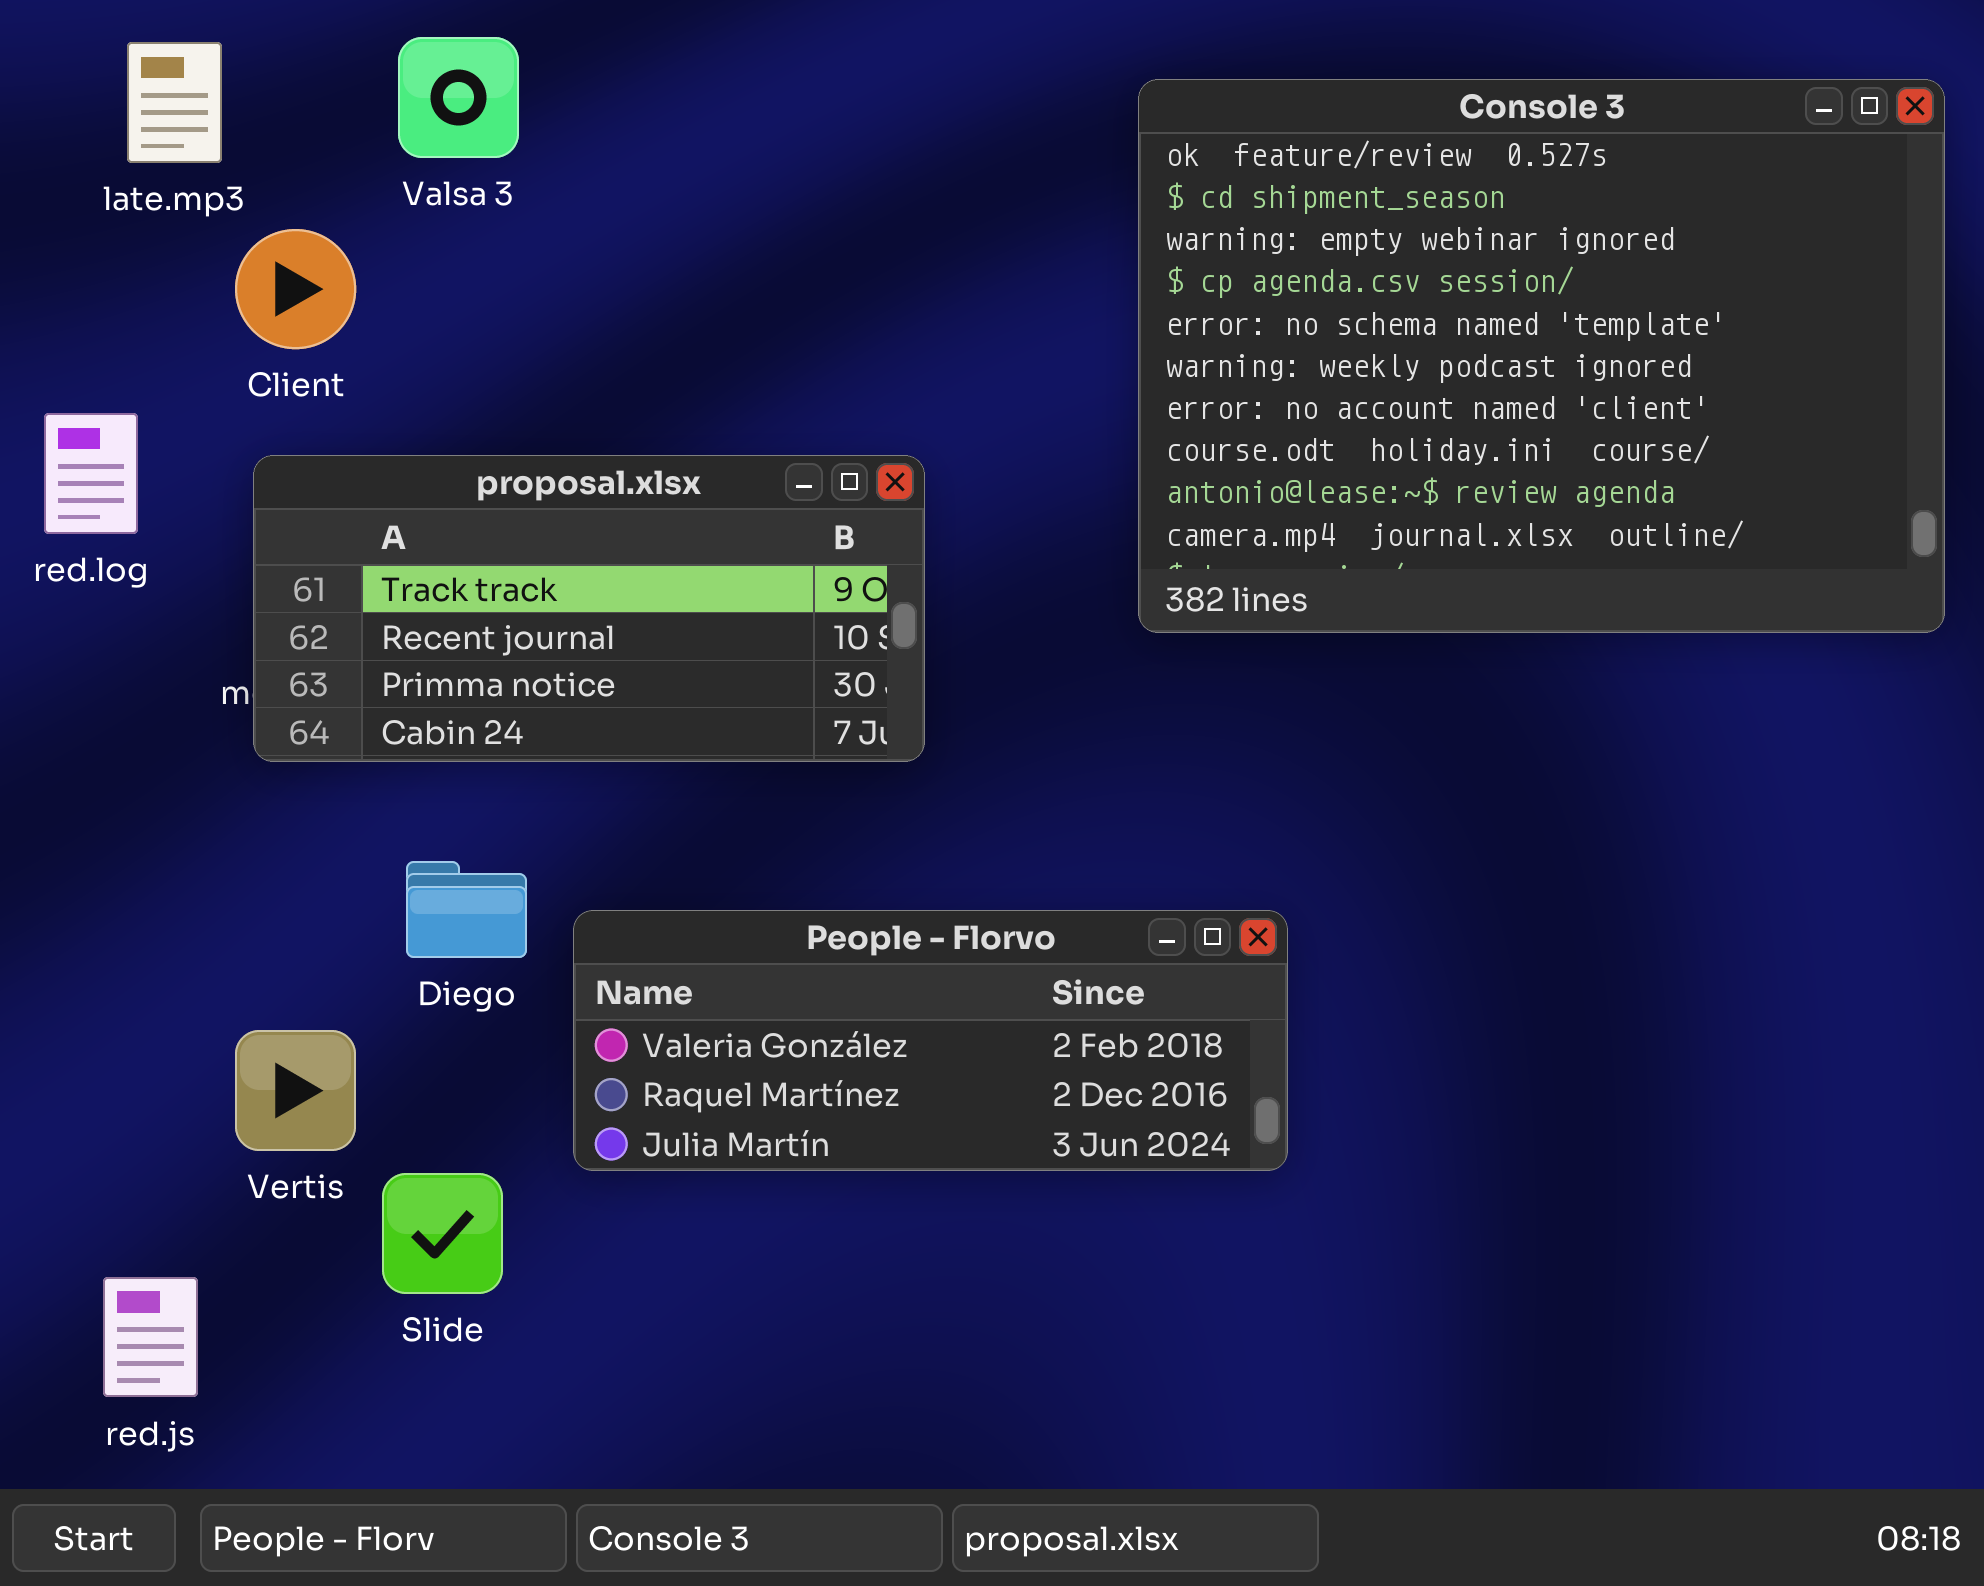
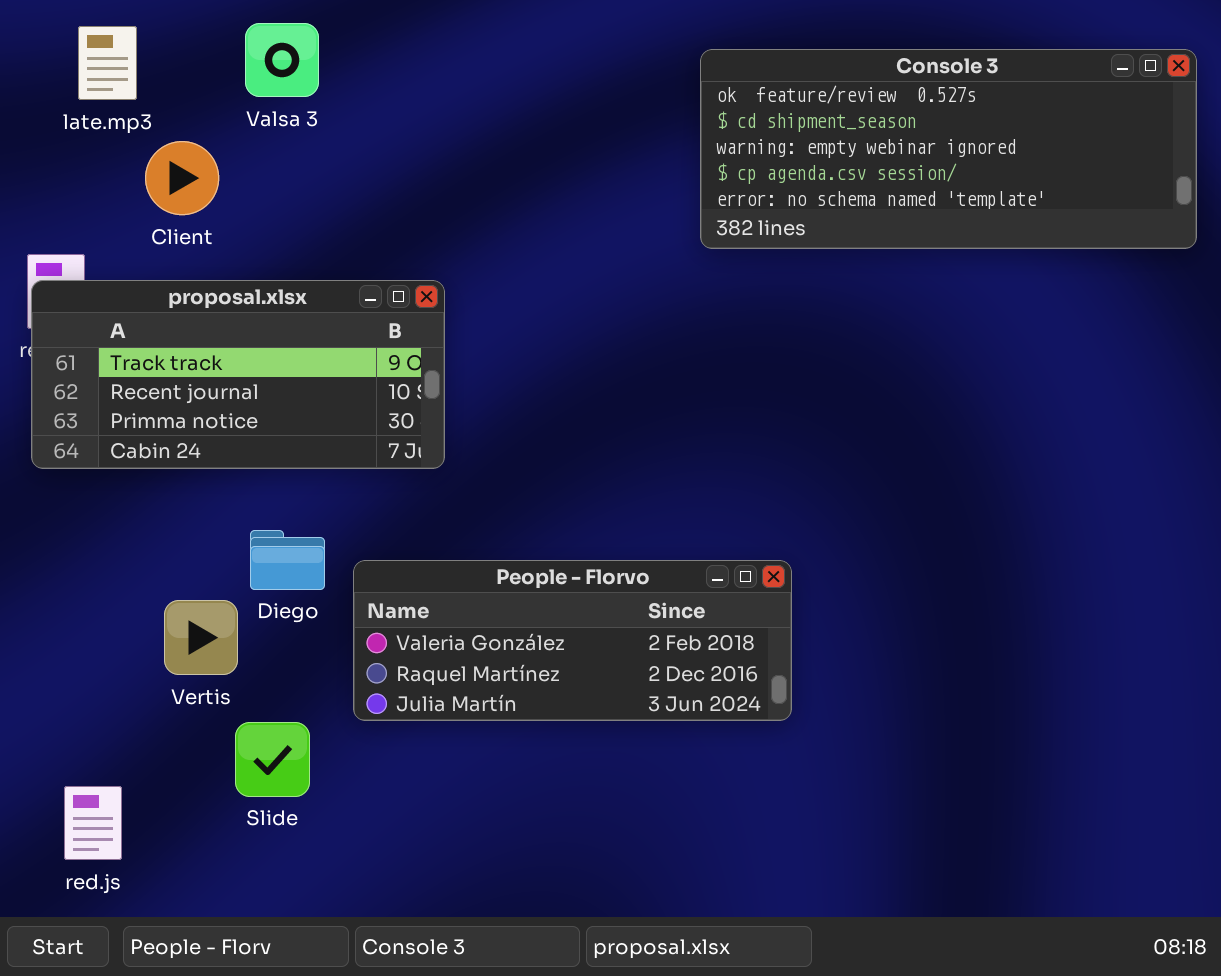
Console 3: [1138,79,1945,633] -> [700,49,1197,249], resized
proposal.xlsx: [253,455,925,762] -> [31,280,445,469], moved
Vertis: [235,1030,356,1151] -> [164,600,238,675], moved

